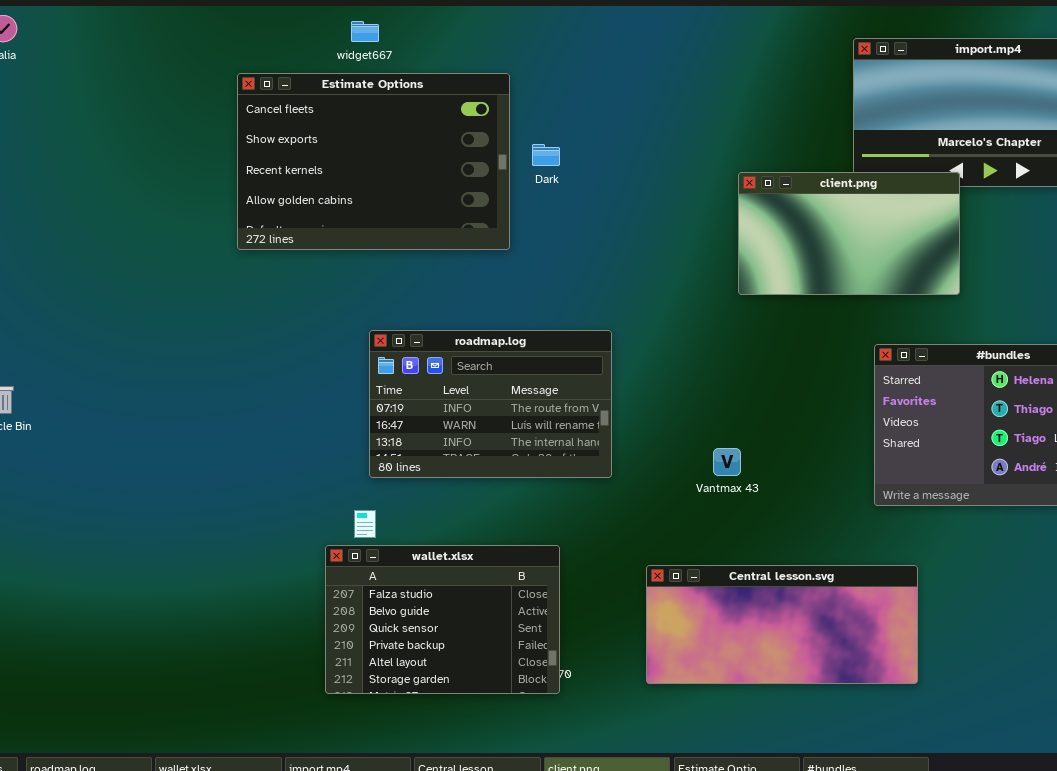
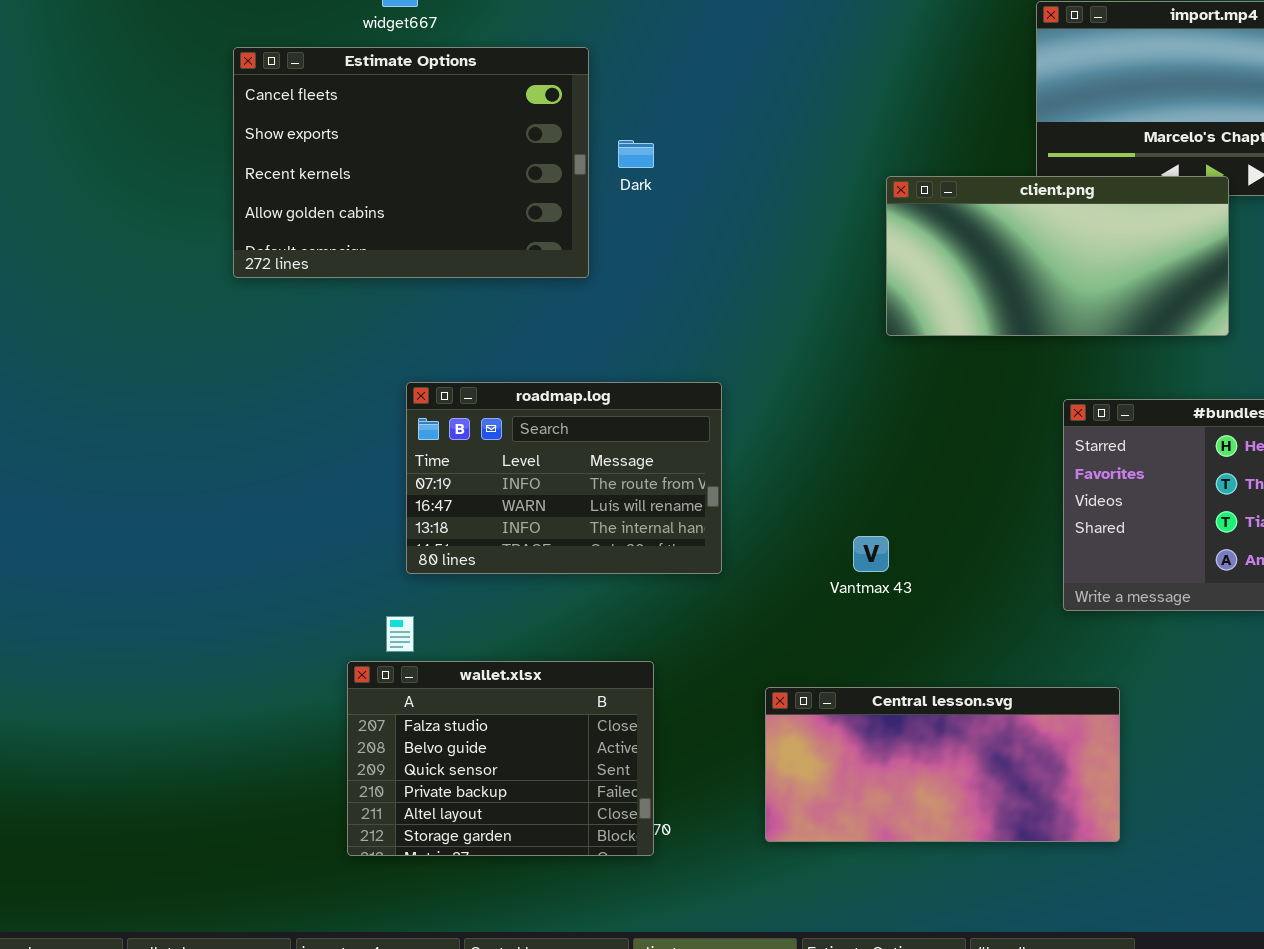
client.png: [738,172,960,295] -> [886,176,1229,336], resized

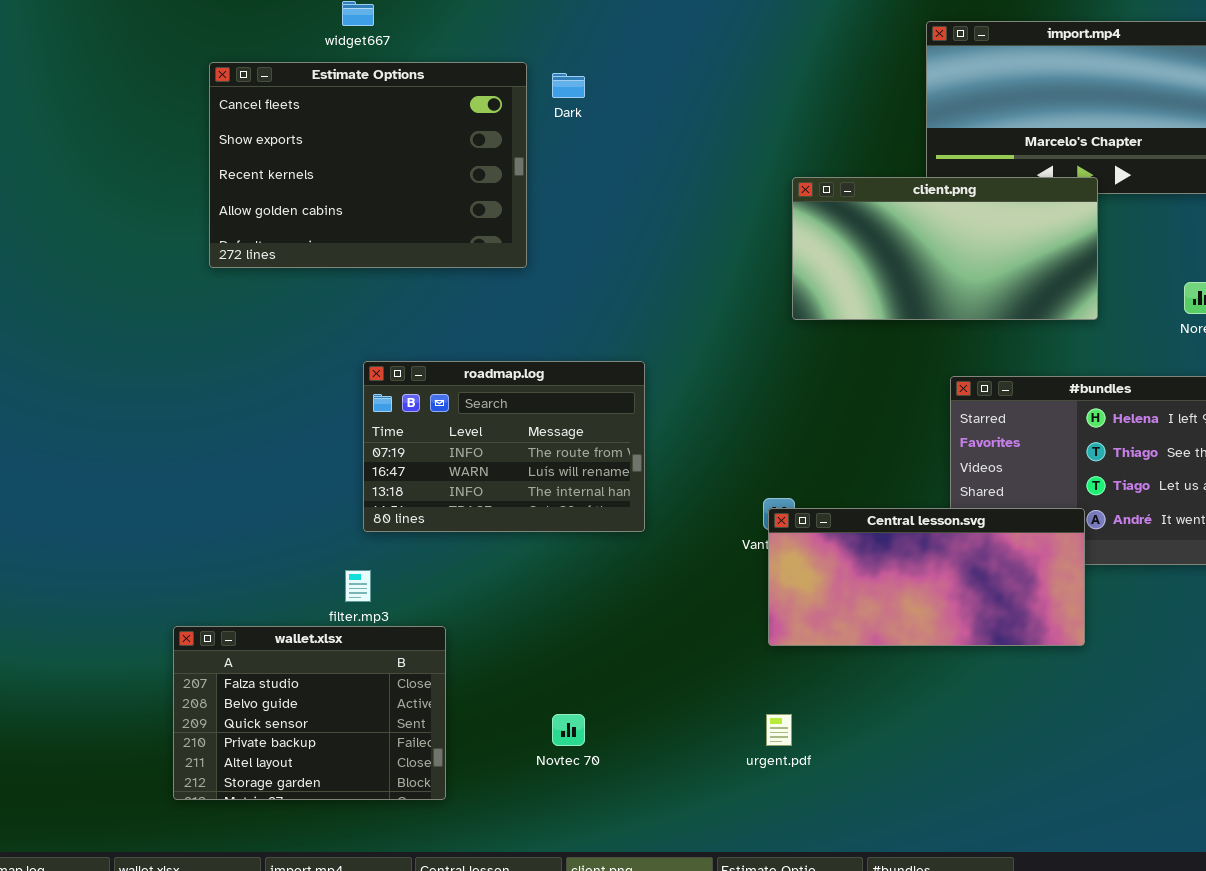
Dark: [618,140,654,168] -> [552,73,585,98], moved
wallet.xlsx: [347,661,654,856] -> [173,626,446,800], moved
Central lesson.svg: [765,687,1120,842] -> [768,508,1085,646], moved

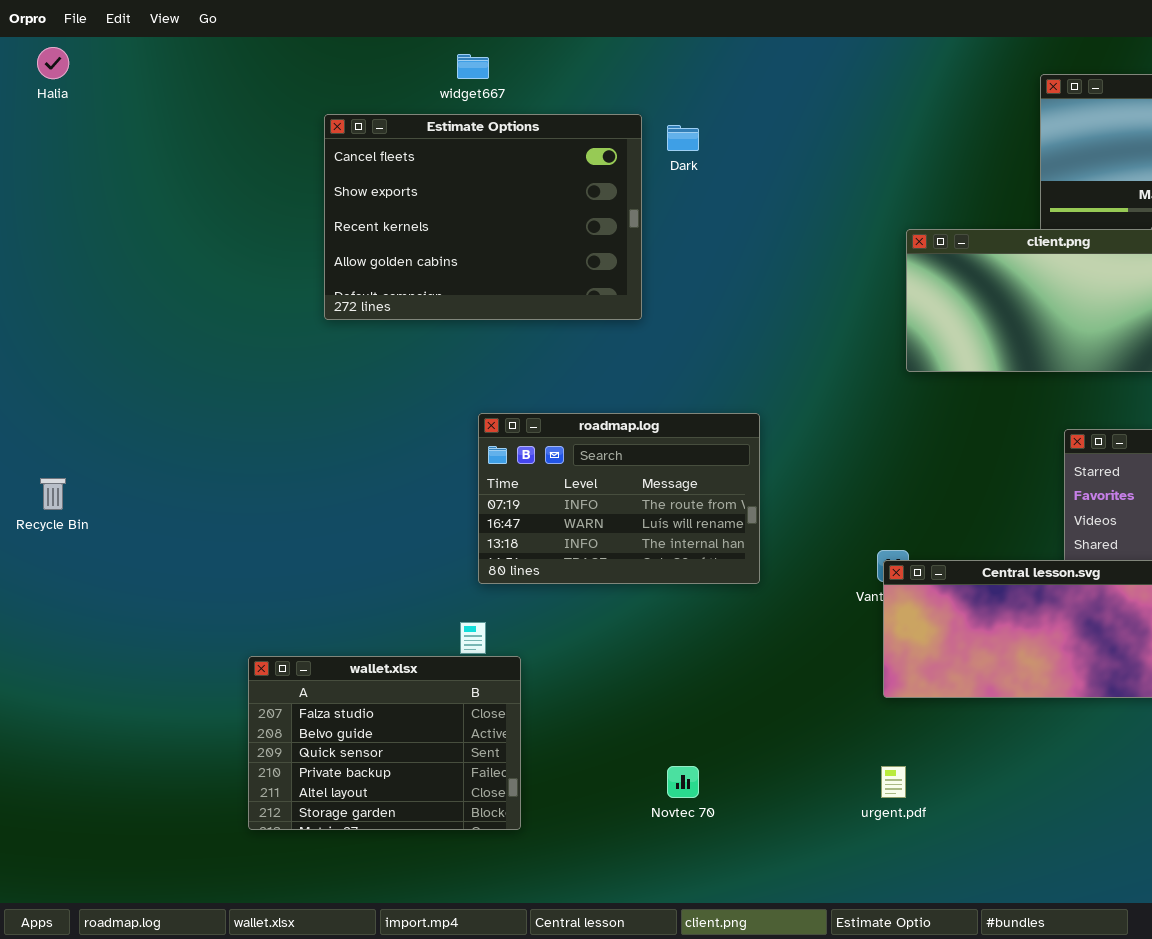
wallet.xlsx: [173,626,446,800] -> [248,656,521,830], moved

